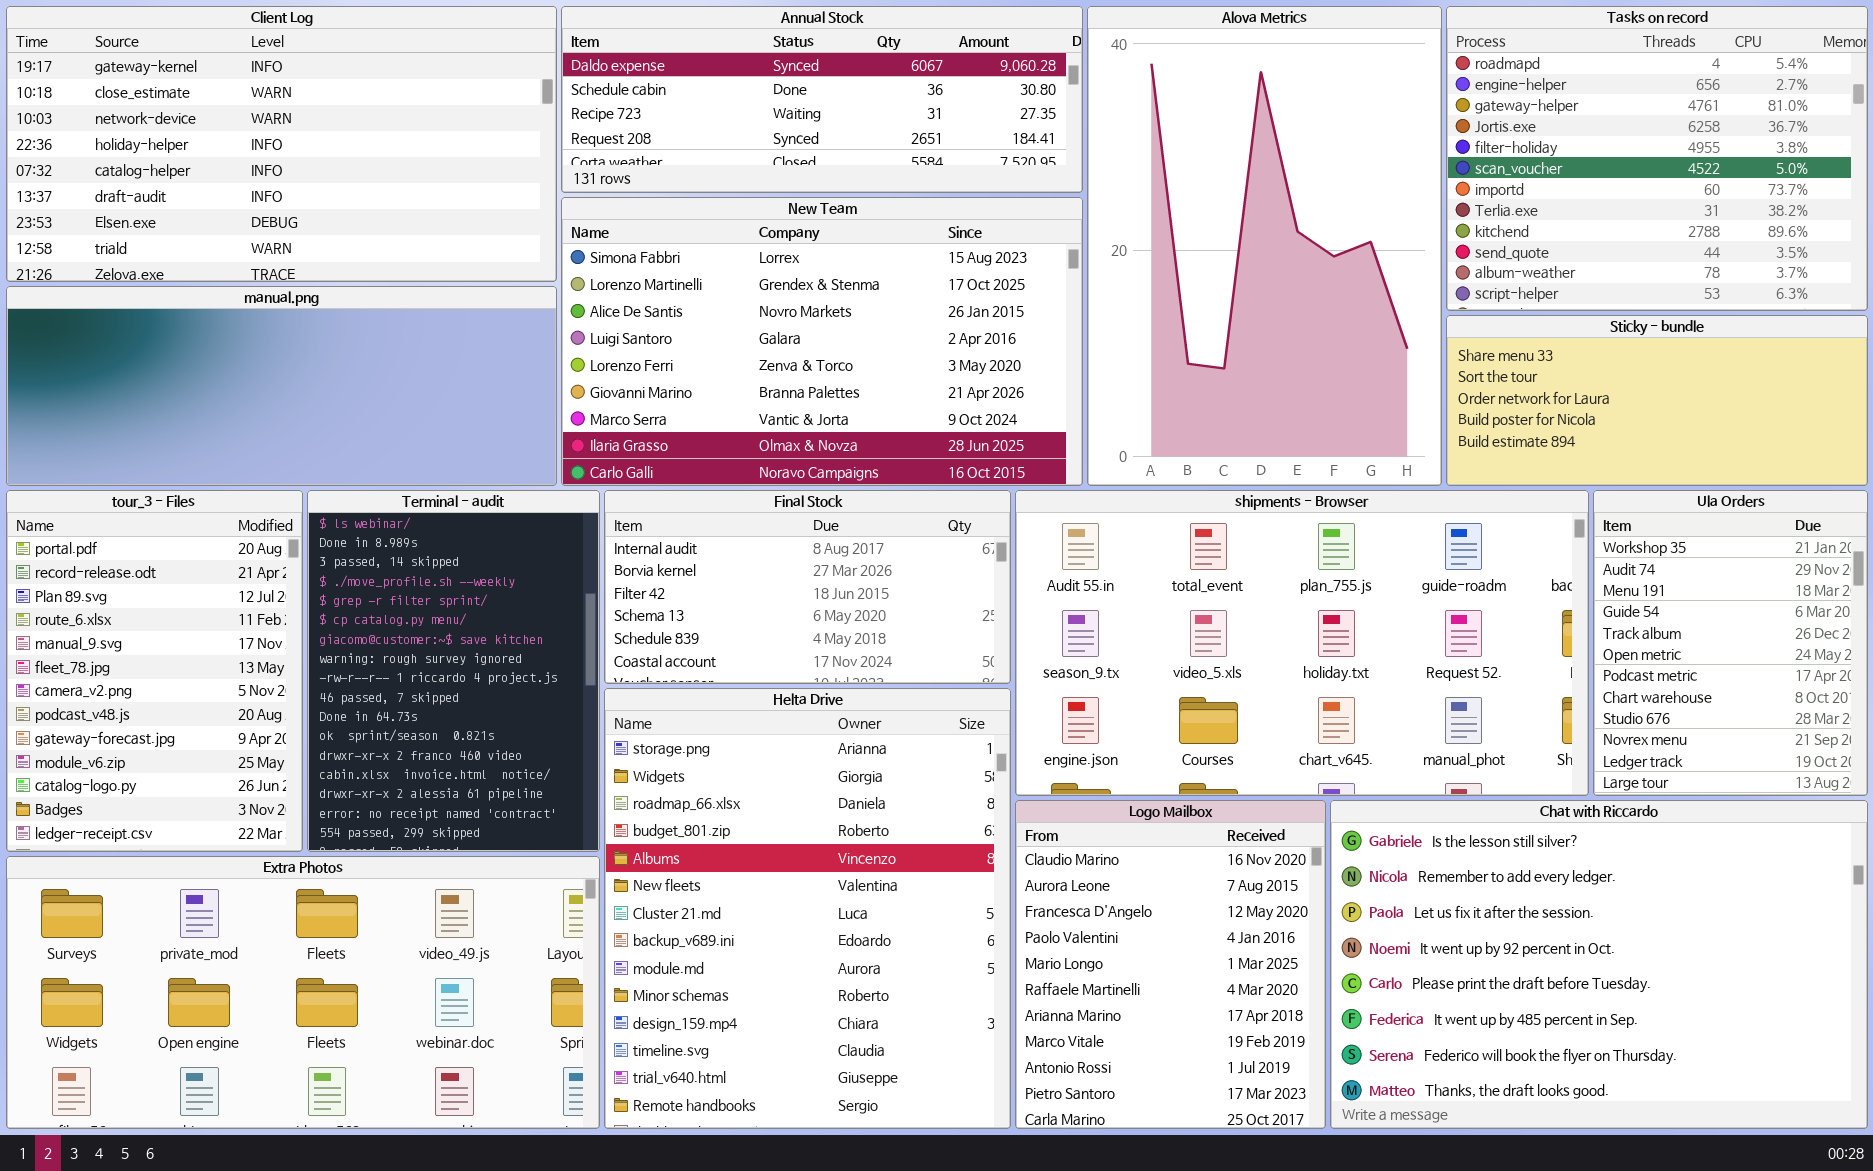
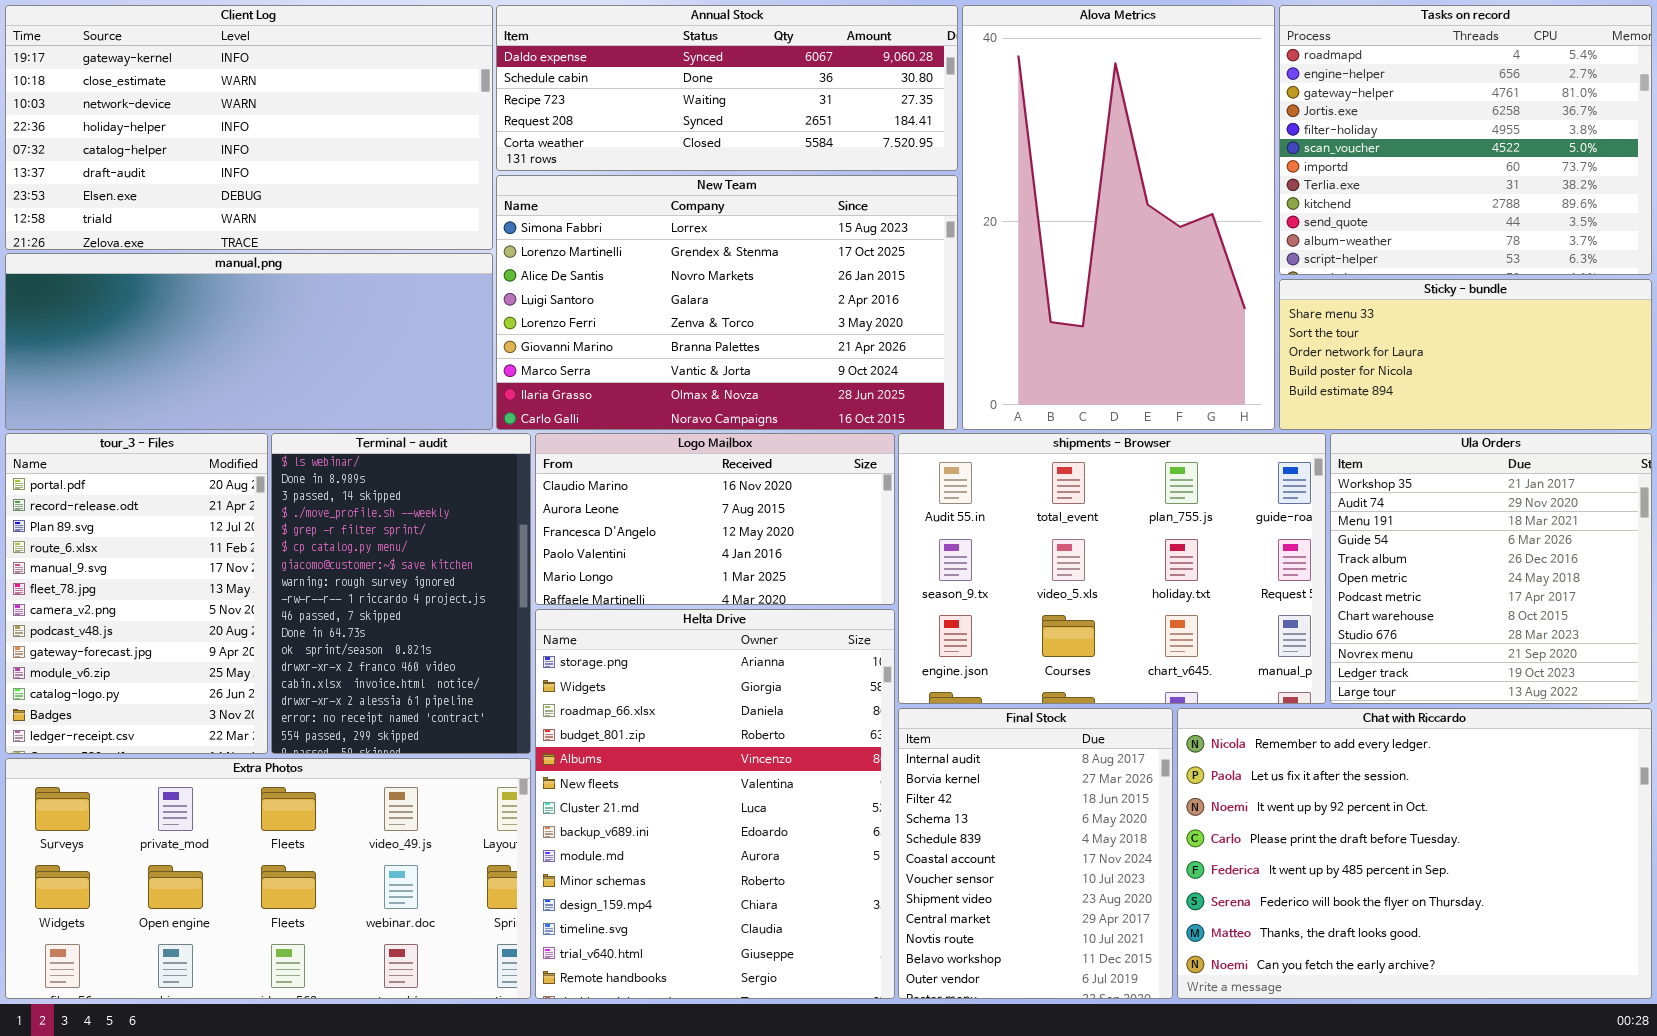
Final Stock: [604,490,1011,684] -> [898,708,1173,999], moved, resized
shipments - Browser: [1015,490,1589,796] -> [898,433,1326,704], resized
Ula Orders: [1593,490,1868,796] -> [1330,433,1652,704], resized
Logo Mailbox: [1015,800,1326,1129] -> [535,433,895,605], moved, resized
Chat with Riccardo: [1330,800,1868,1129] -> [1177,708,1652,999], scrolled down 1 row

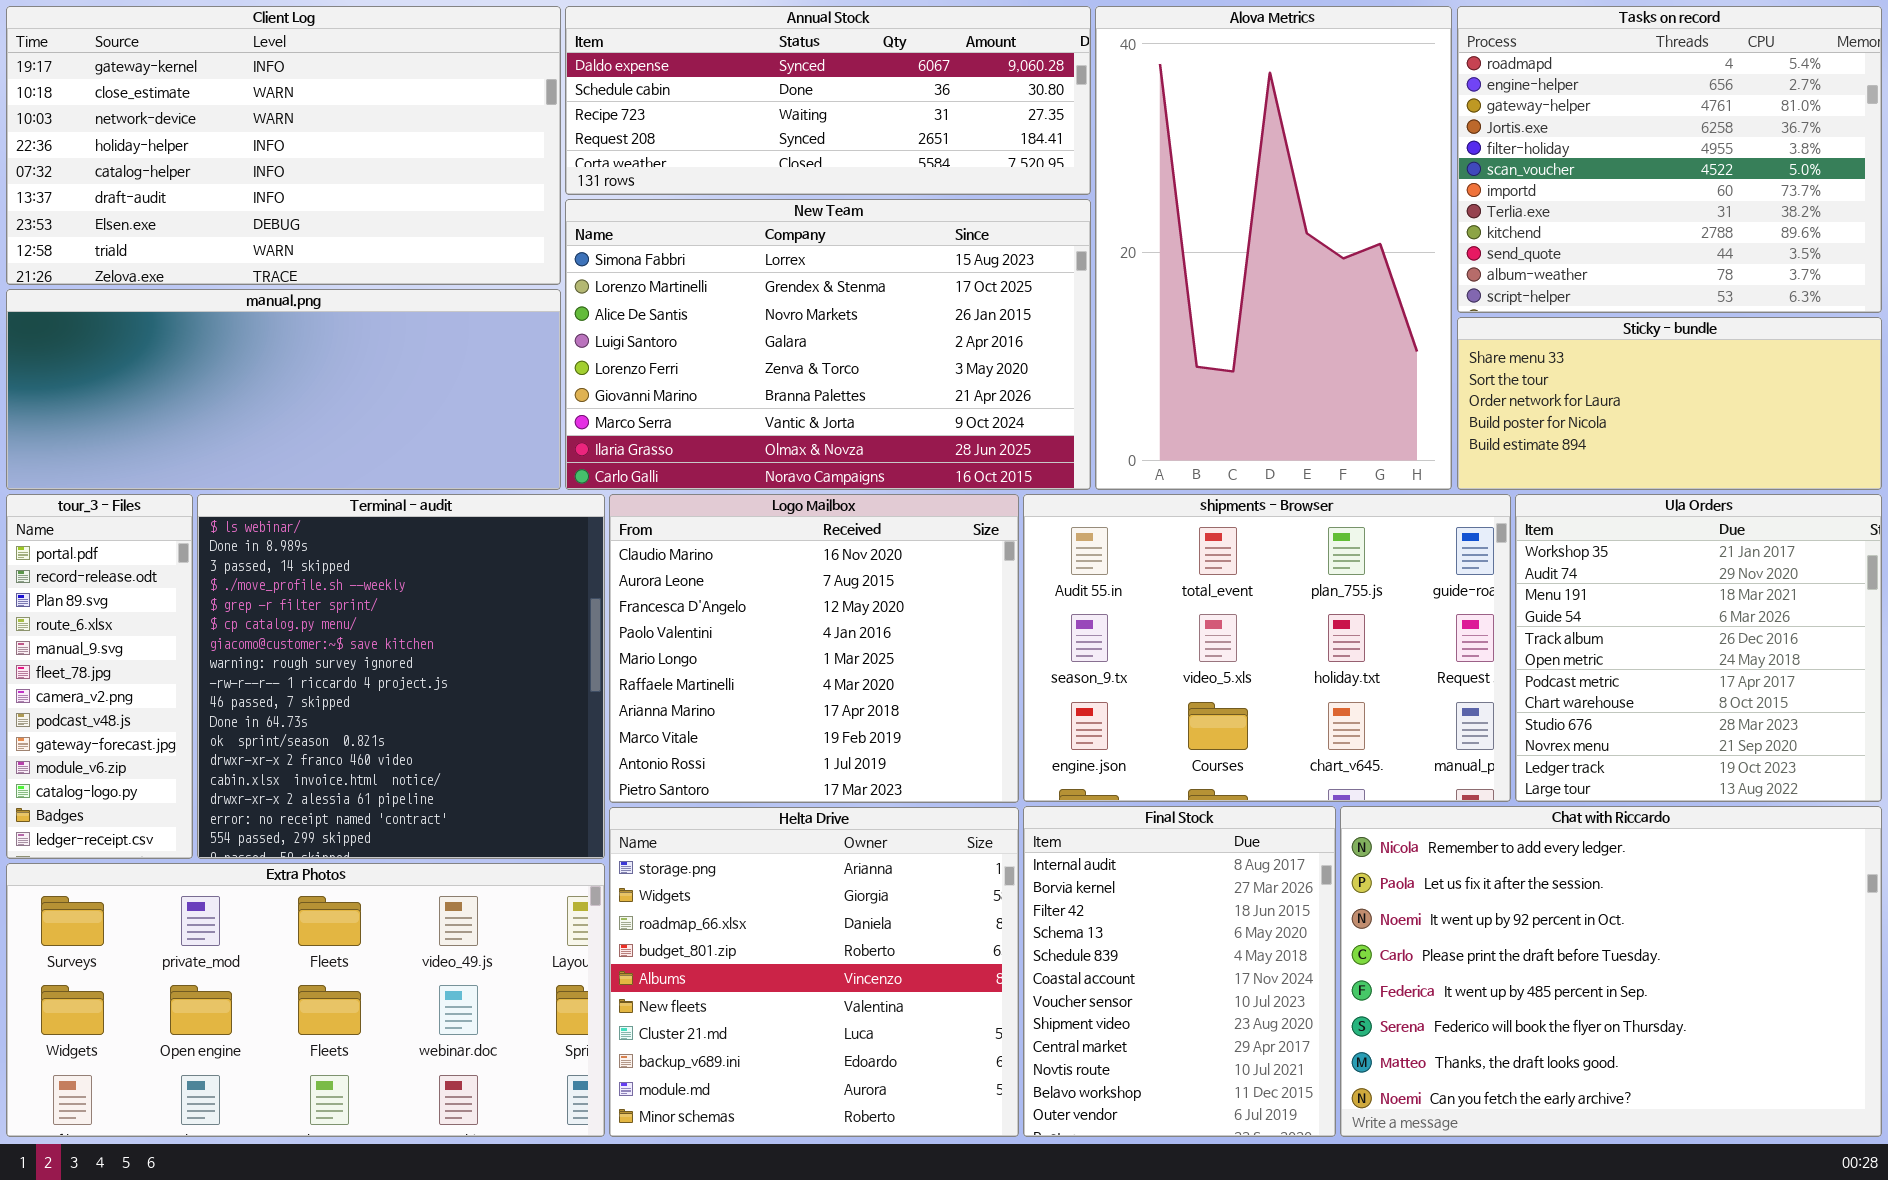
tour_3 - Files: [5,433,268,754] -> [6,494,193,859], resized
Terminal - audit: [271,433,531,754] -> [197,494,605,859], resized
Logo Mailbox: [535,433,895,605] -> [609,494,1019,803], resized
Helta Drive: [535,609,895,999] -> [609,807,1019,1137], resized

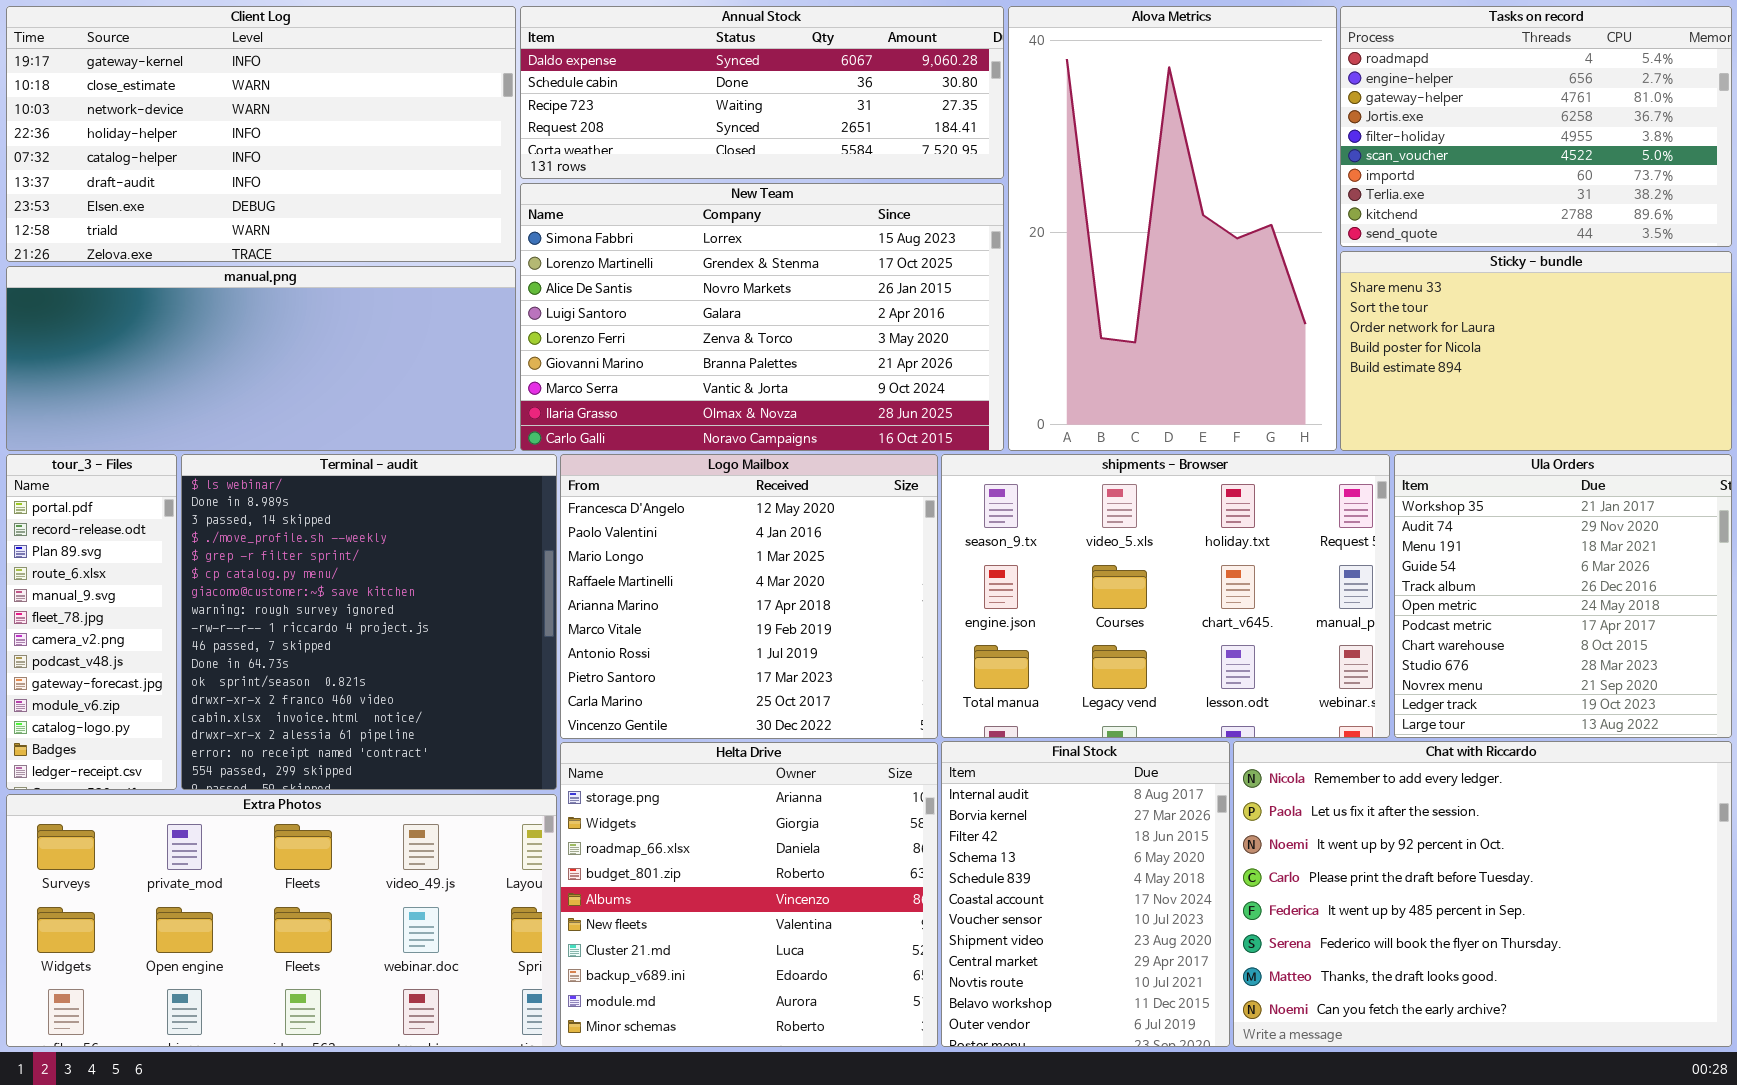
Tasks on record: [1457,6,1882,313] -> [1340,6,1732,247], resized
Sticky - bundle: [1457,317,1882,490] -> [1340,251,1732,451], resized
Logo Mailbox: [609,494,1019,803] -> [560,454,938,739], scrolled down 2 rows
shipments - Browser: [1023,494,1511,802] -> [941,454,1390,738], scrolled down 1 row

